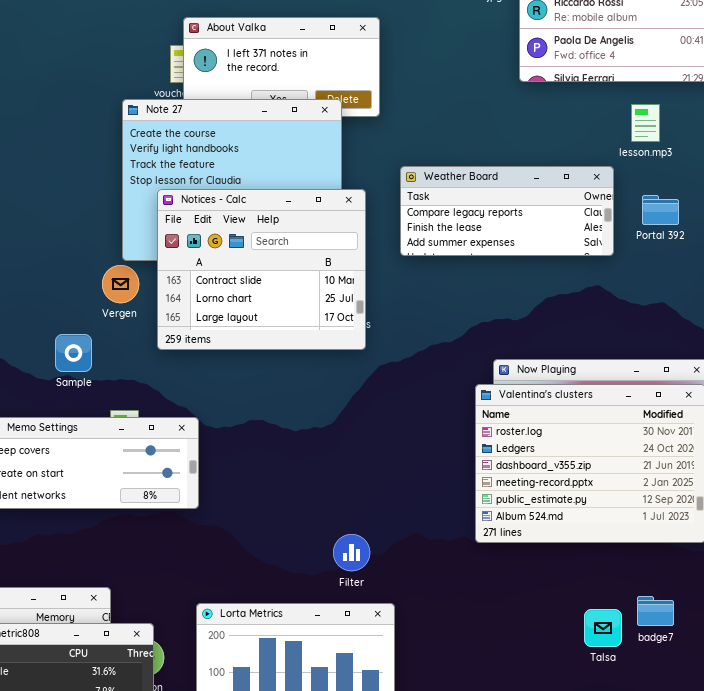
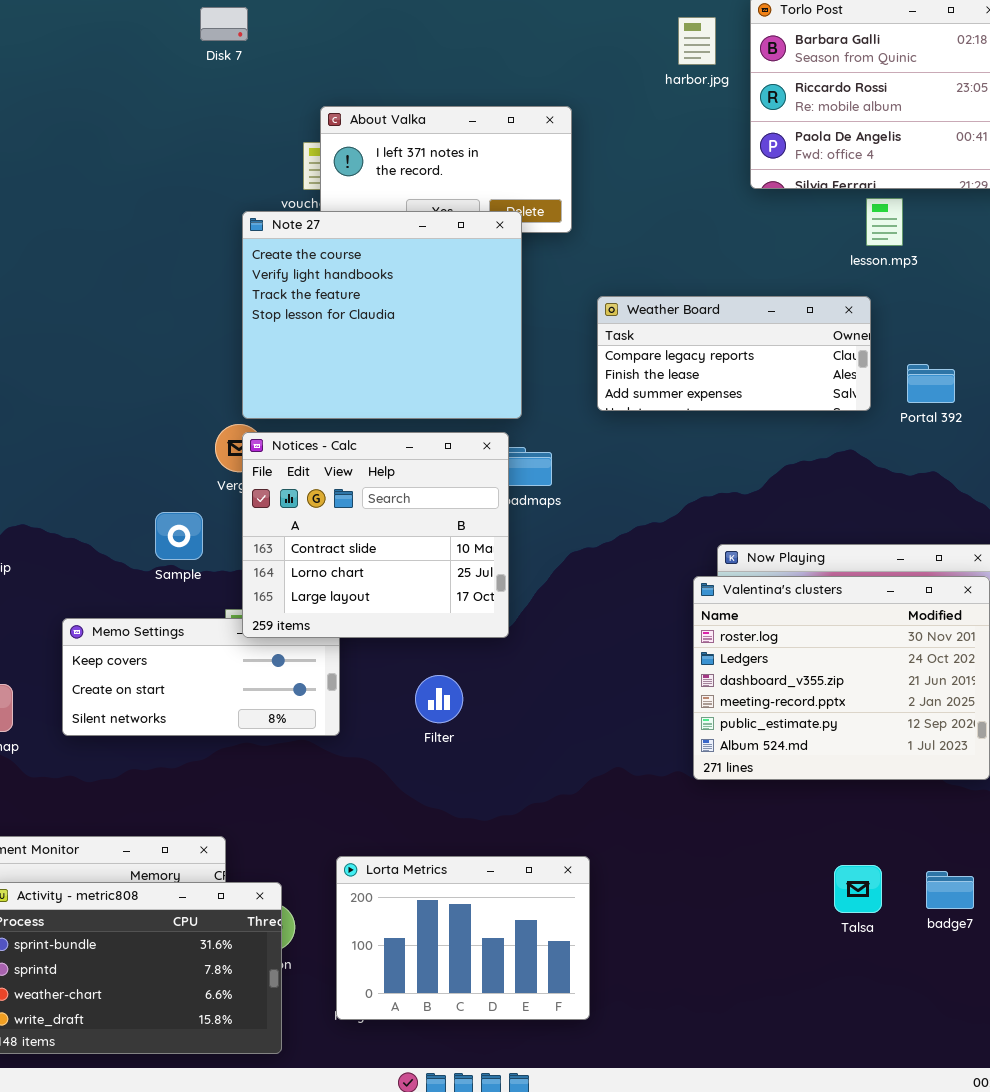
lesson.mp3: [631,104,660,142] -> [866,198,903,246], moved
Notices - Calc: [157,189,366,350] -> [242,432,509,638], moved
Portal 392: [642,195,679,225] -> [907,364,955,403], moved
Filter: [333,534,370,571] -> [415,675,463,723], moved
badge7: [637,596,674,626] -> [926,871,974,909], moved

